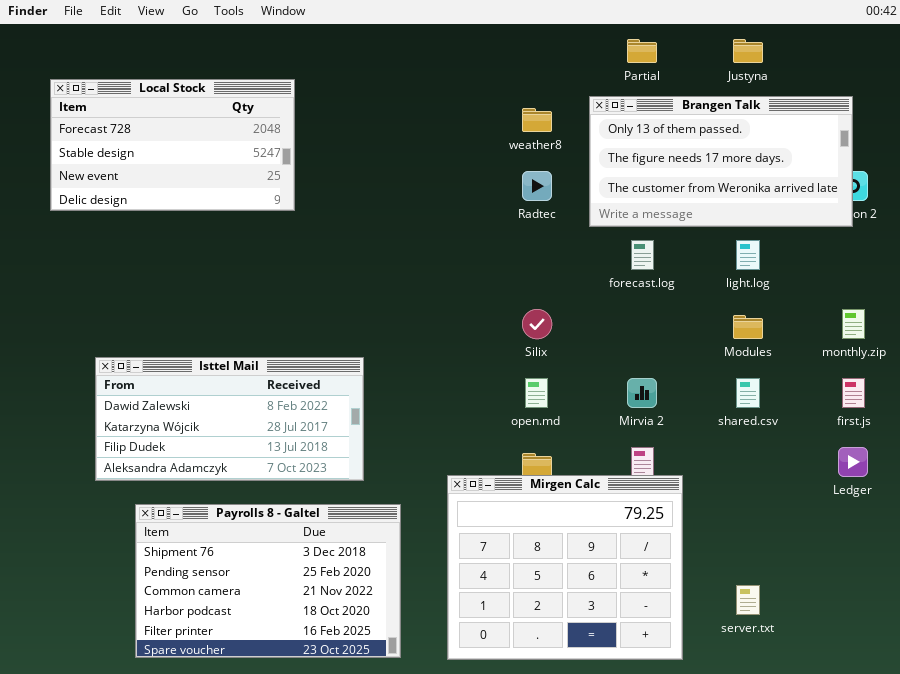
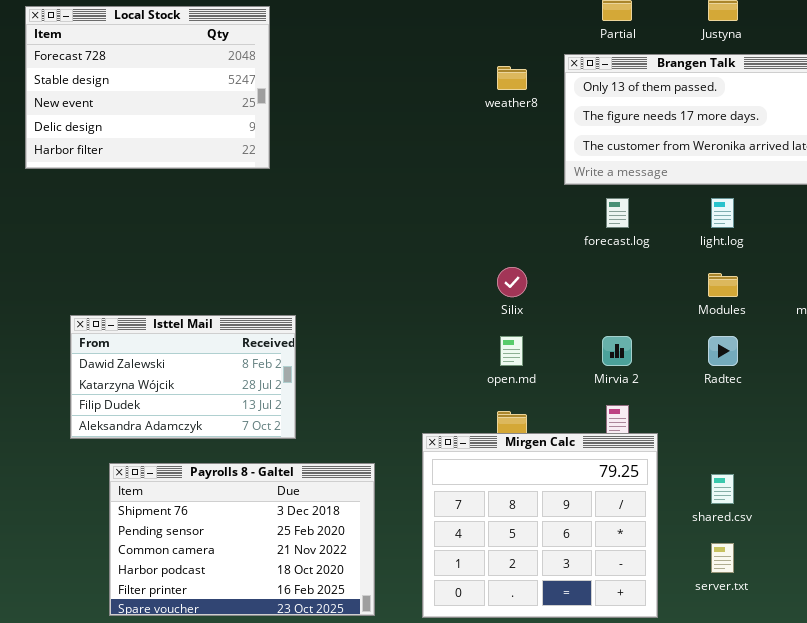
Local Stock: [50,79,295,211] -> [25,6,270,169], resized
Radtec: [522,171,552,201] -> [708,336,738,366], moved
Isttel Mail: [95,357,364,481] -> [70,315,296,439], resized
shared.csv: [736,378,760,408] -> [711,474,734,504], moved

